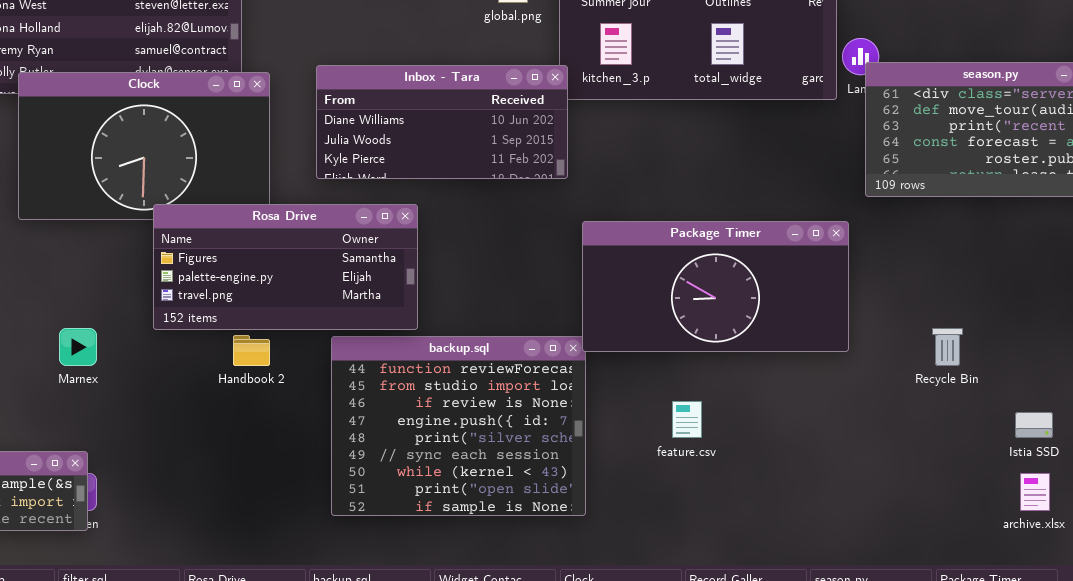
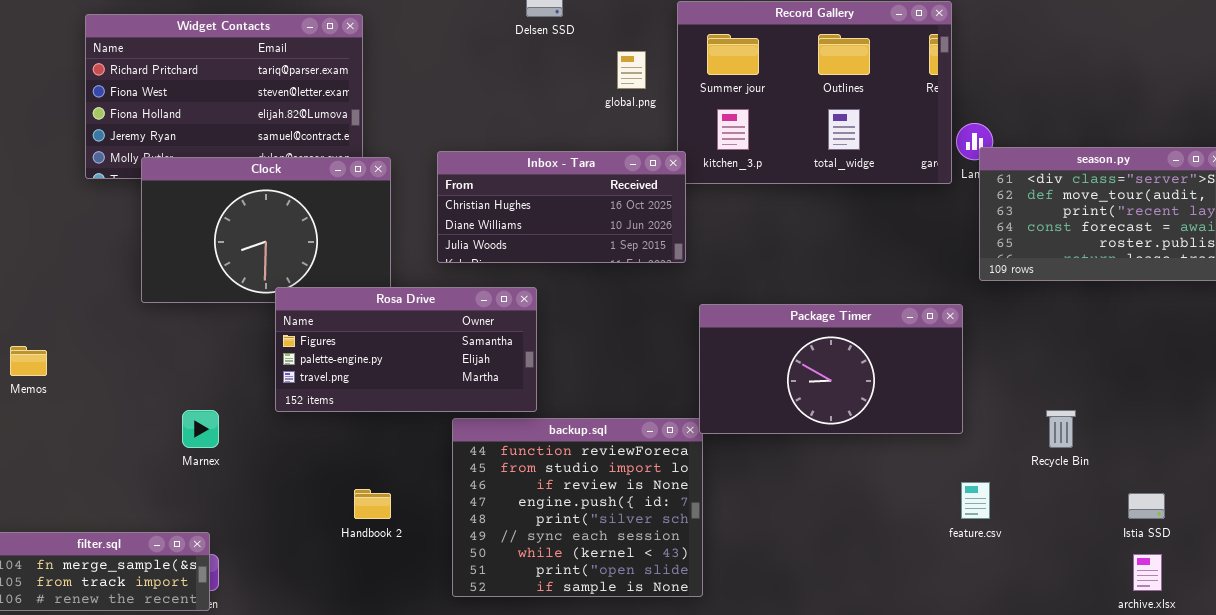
Inbox - Tara: [316,65,568,179] -> [437,151,686,263], scrolled up 1 row
Handbook 2: [233,335,270,366] -> [354,489,391,519], moved
feature.csv: [672,401,702,438] -> [961,482,990,519], moved

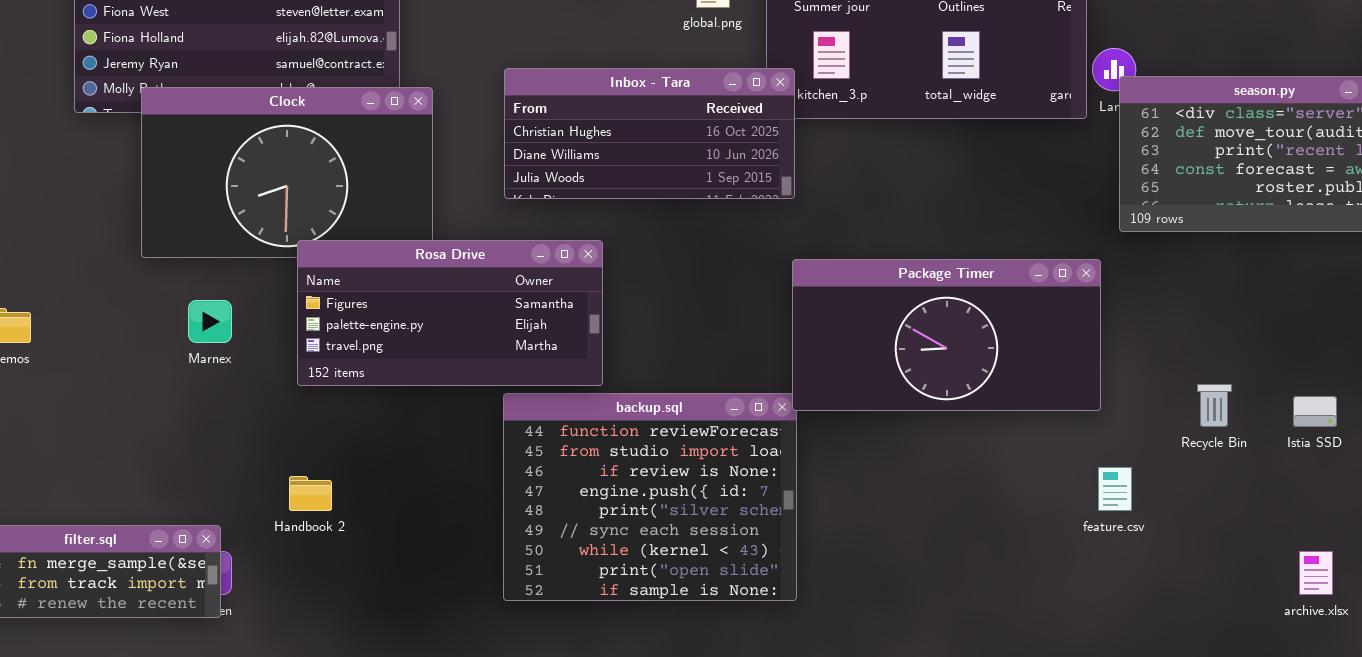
Inbox - Tara: [437,151,686,263] -> [504,68,795,199], moved
Marnex: [182,410,219,448] -> [188,300,232,343], moved
Handbook 2: [354,489,391,519] -> [289,476,332,511], moved
Istia SSD: [1128,493,1165,519] -> [1293,396,1337,427], moved

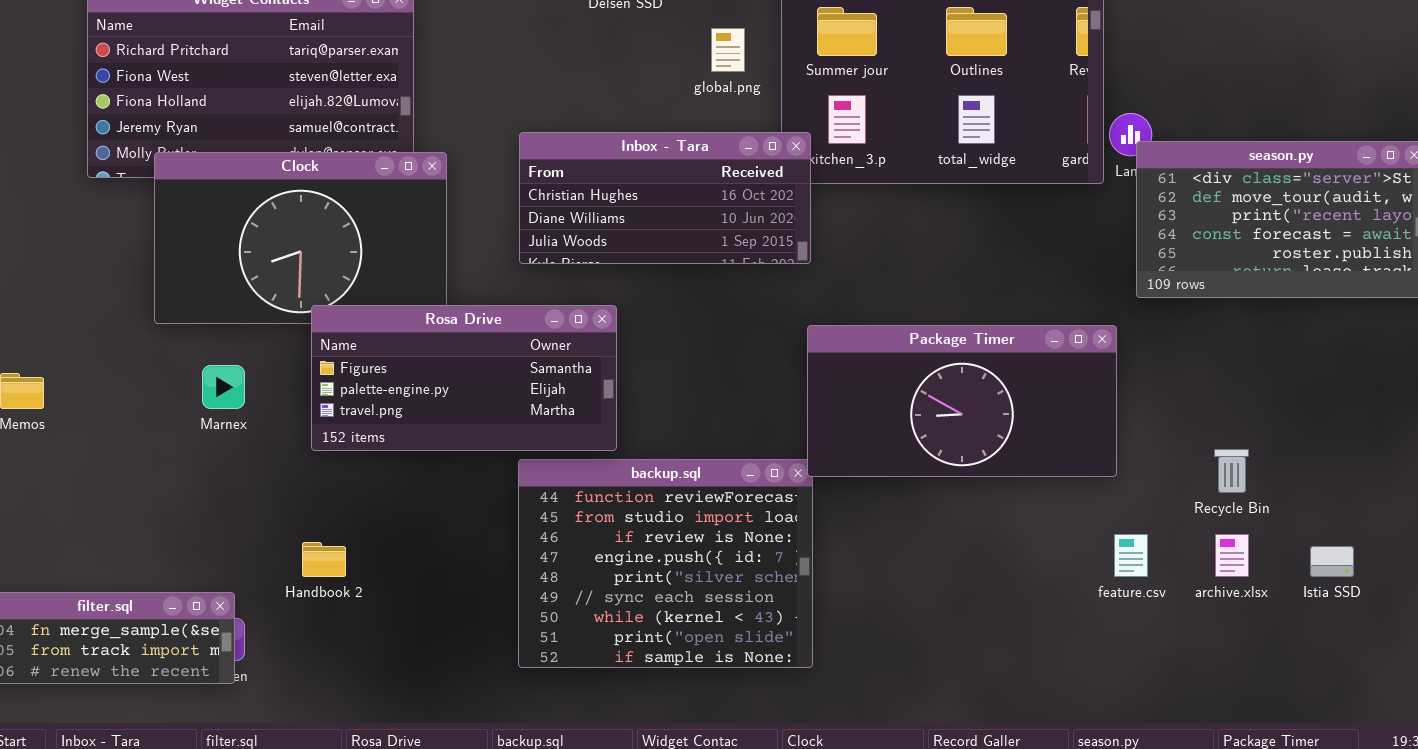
Istia SSD: [1293,396,1337,427] -> [1310,546,1354,577], moved
archive.xlsx: [1299,551,1333,595] -> [1215,534,1249,577], moved

